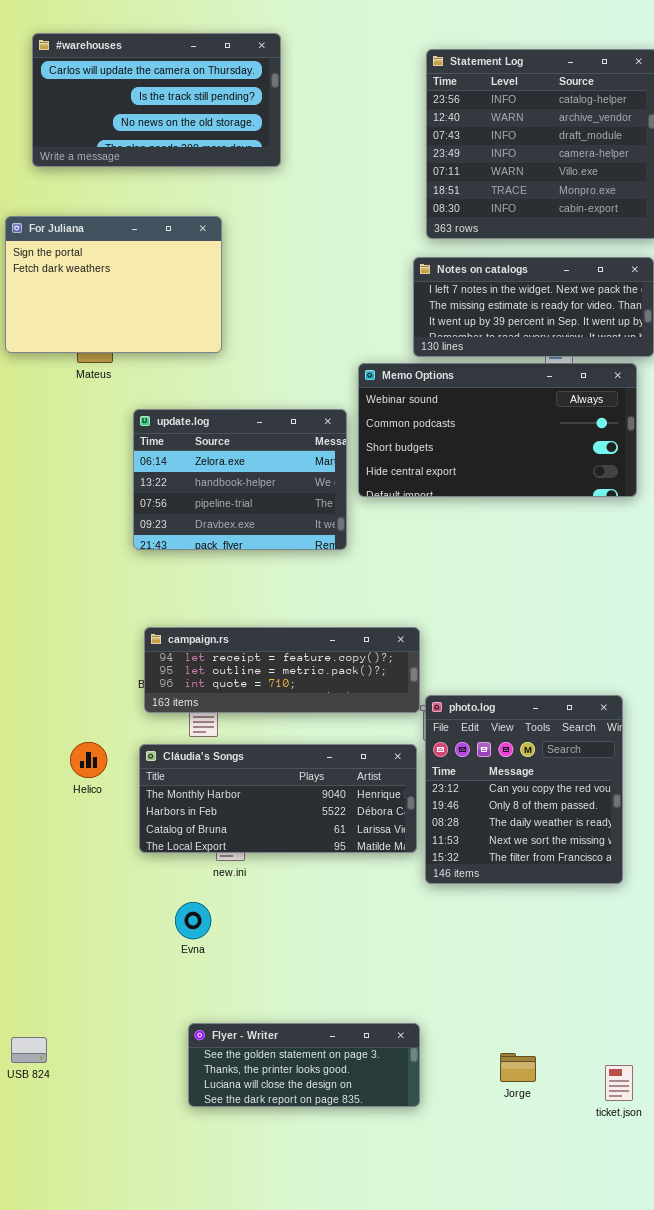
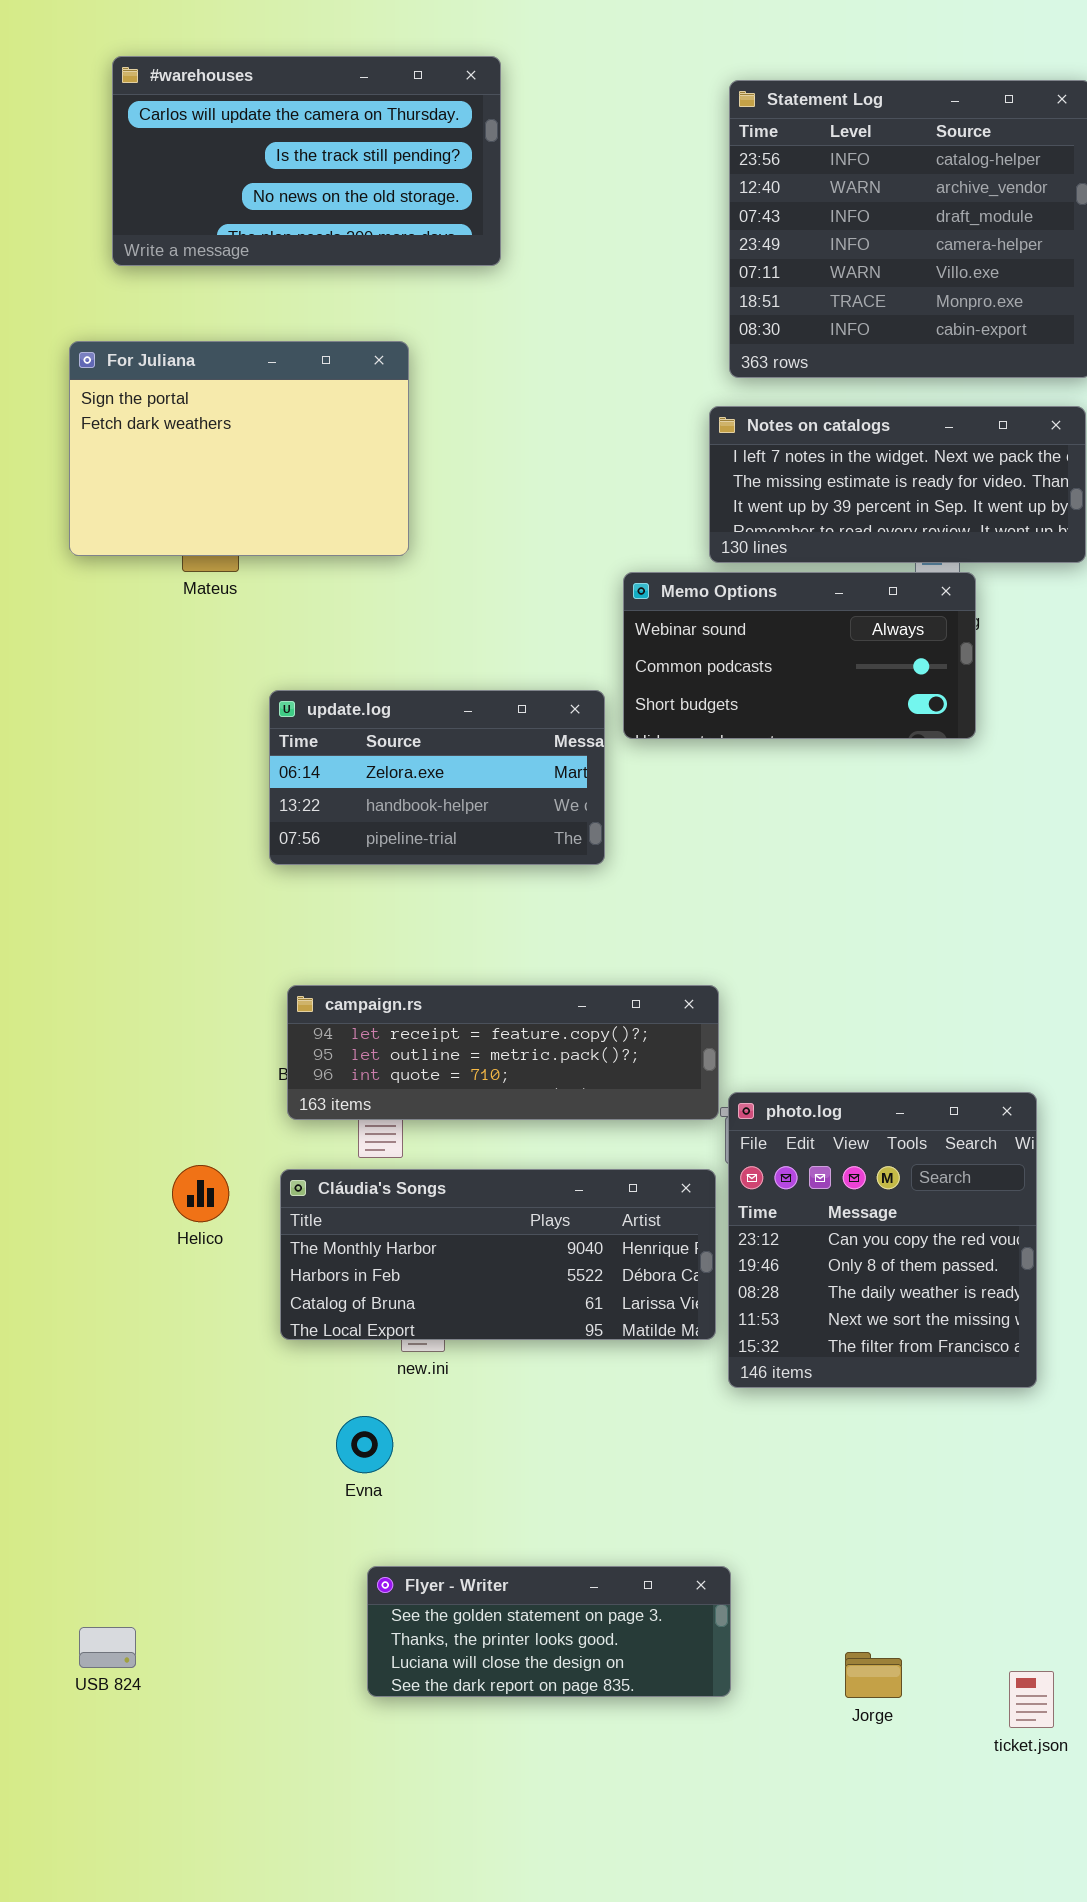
Memo Options: [358,363,637,497] -> [623,572,976,739], resized
update.log: [133,409,347,550] -> [269,690,605,865], resized
Flyer - Writer: [188,1023,420,1107] -> [367,1566,731,1697], moved

